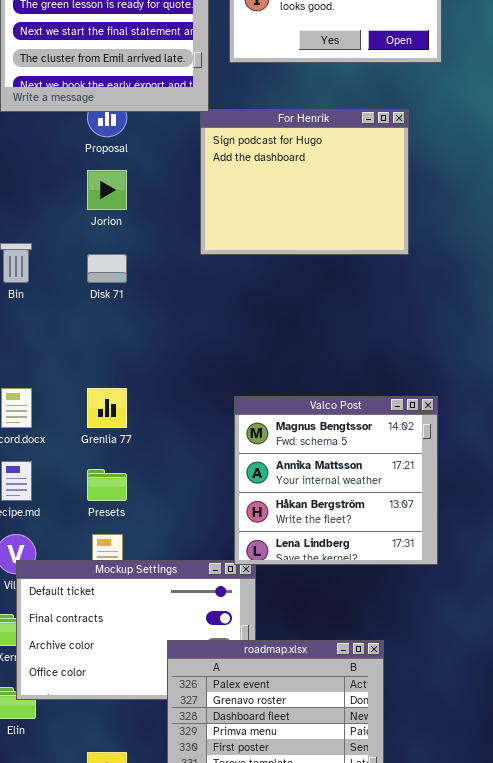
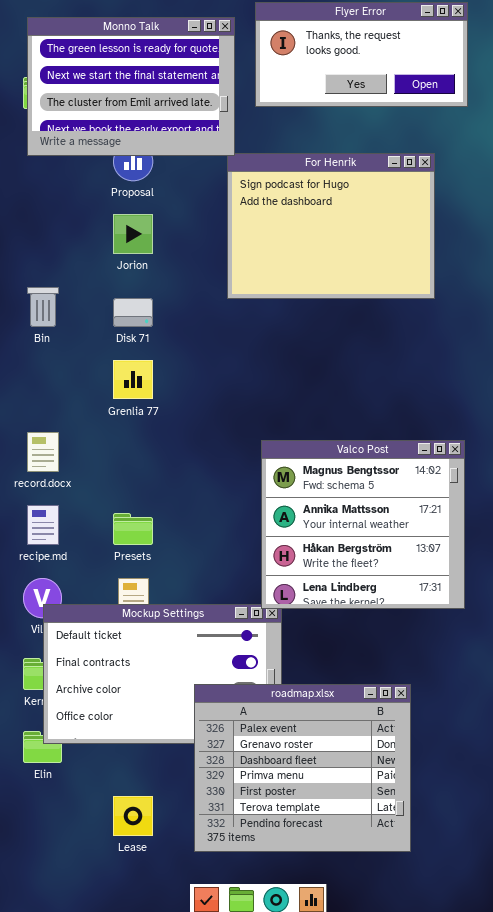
Grenlia 77: [87,388,127,428] -> [113,360,153,399], moved

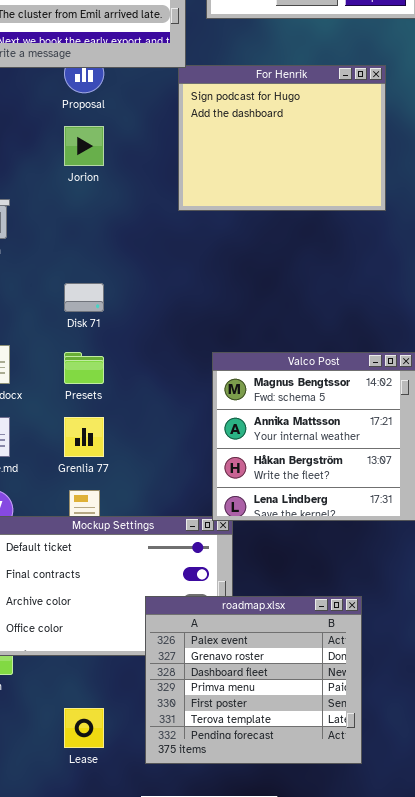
Disk 71: [113,298,153,327] -> [64,283,104,312], moved
Grenlia 77: [113,360,153,399] -> [64,417,104,457], moved
Presets: [113,513,153,545] -> [64,352,104,384], moved

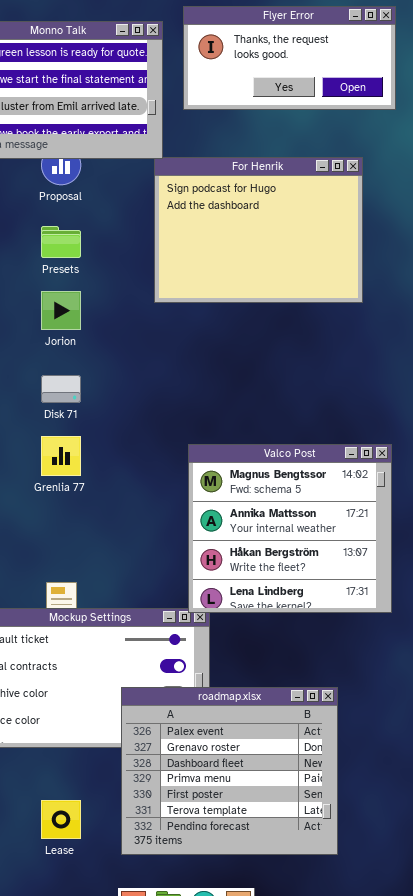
Jorion: [64,126,104,166] -> [41,291,81,330], moved
Presets: [64,352,104,384] -> [41,226,81,258], moved
Grenlia 77: [64,417,104,457] -> [41,436,81,476], moved

